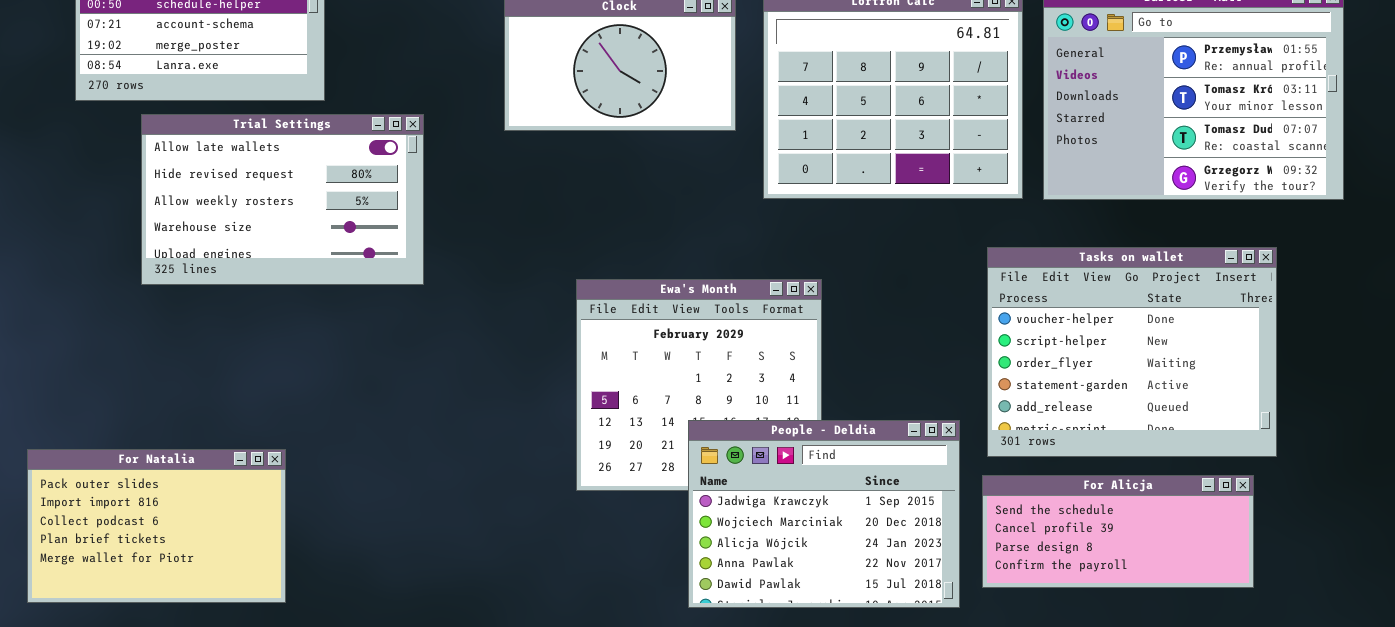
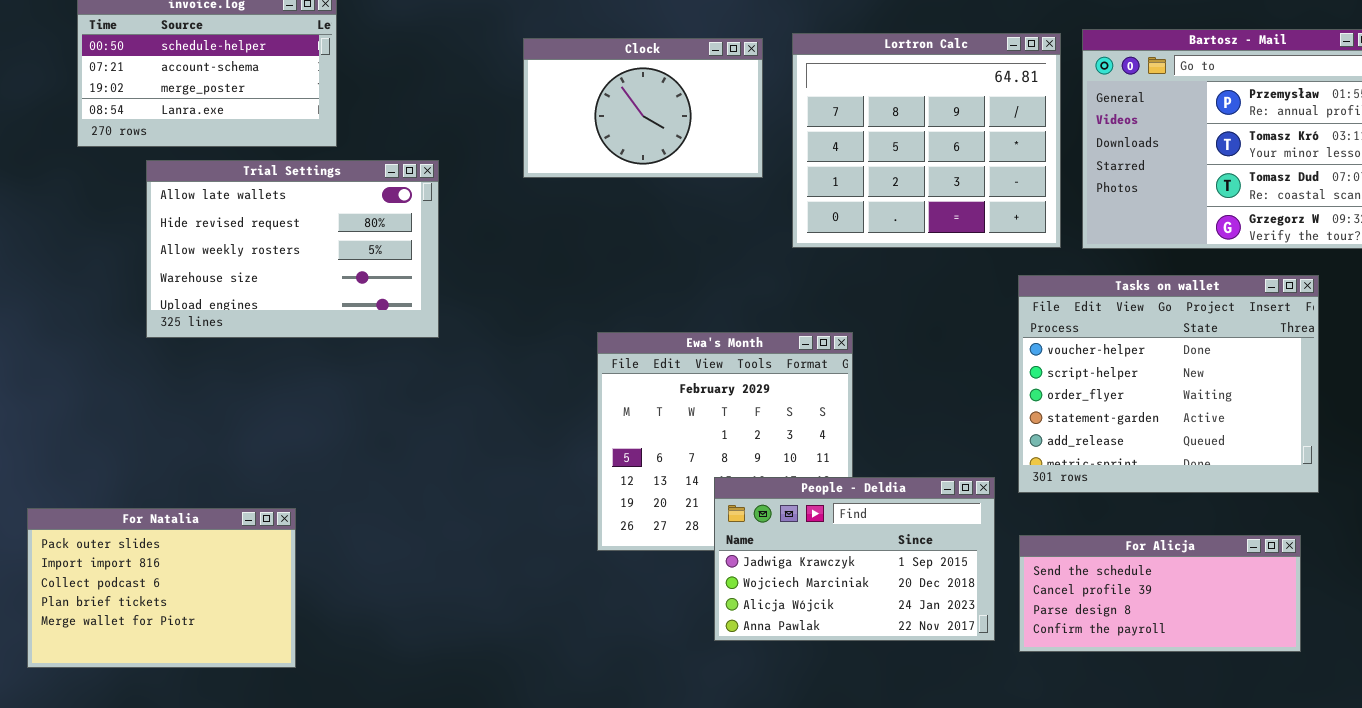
Tasks on wallet: [987,247,1277,457] -> [1018,275,1319,493], moved
People - Deldia: [688,420,960,608] -> [714,477,995,641], resized

